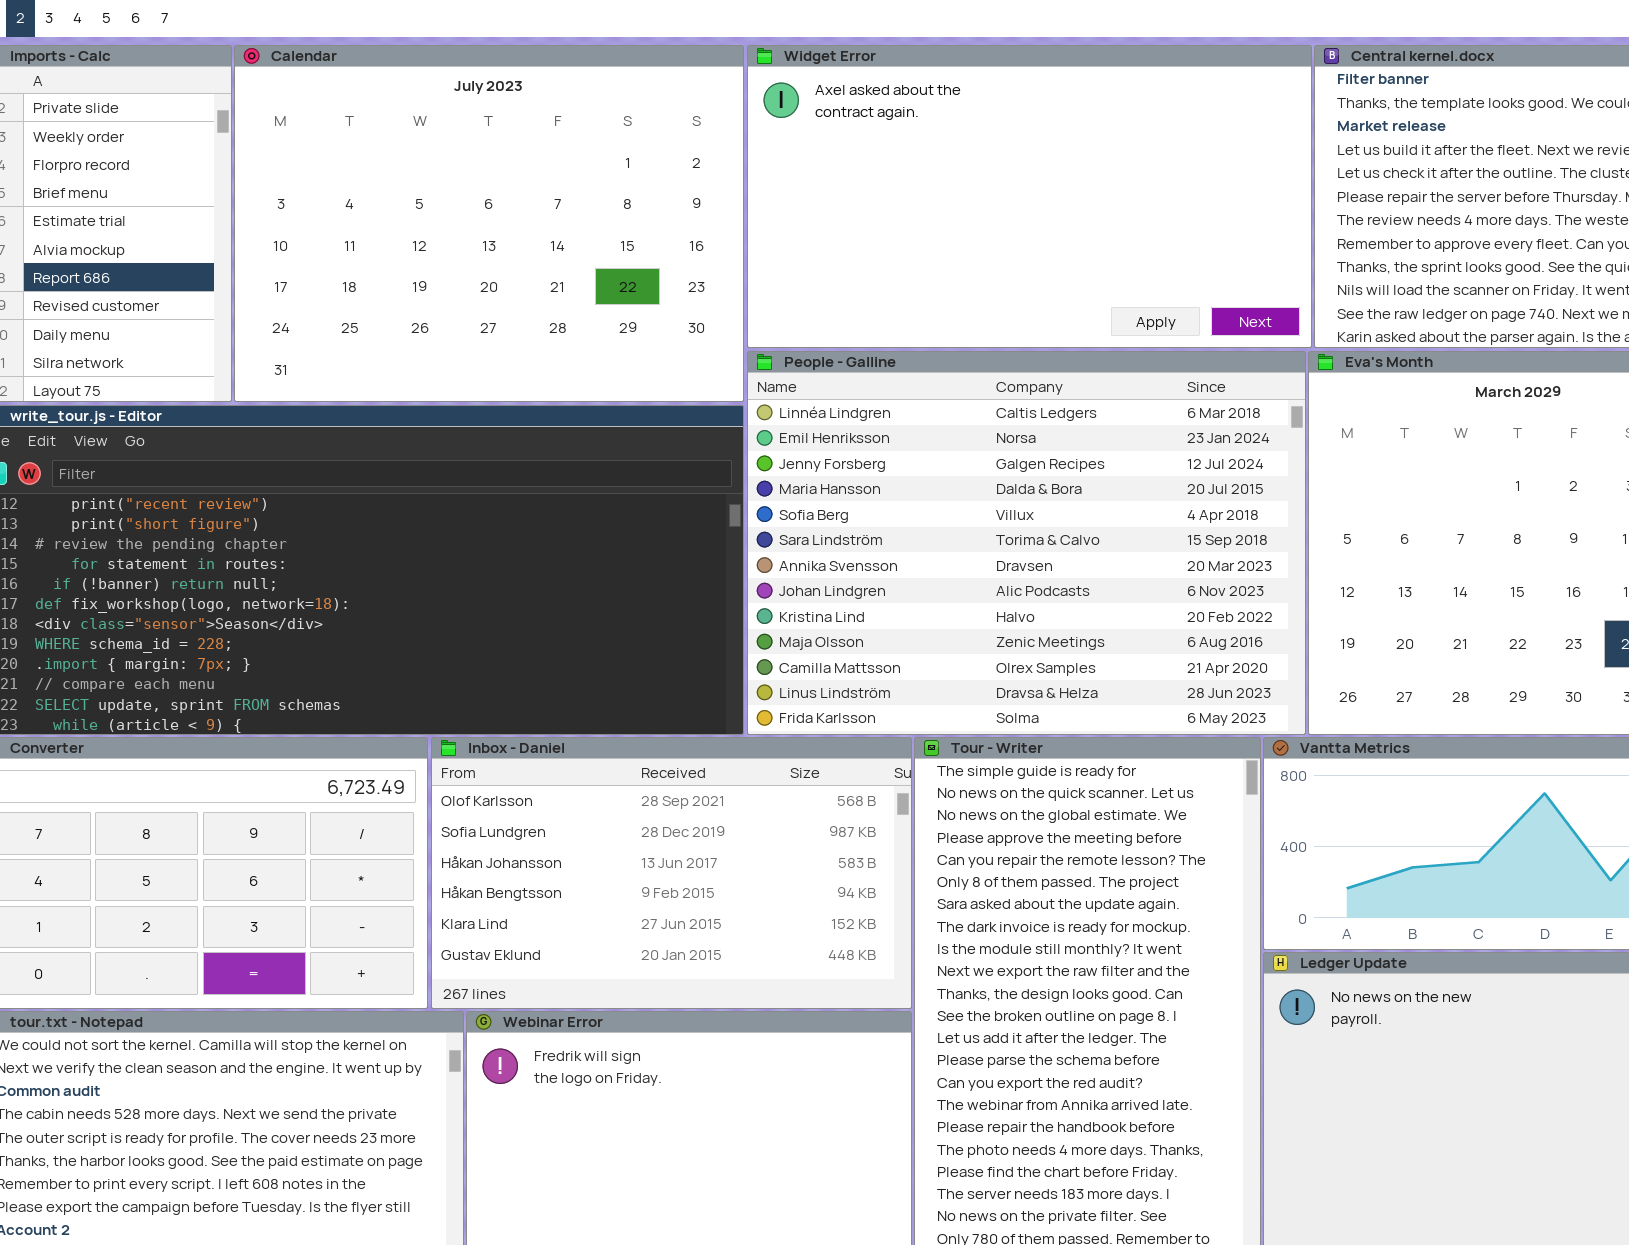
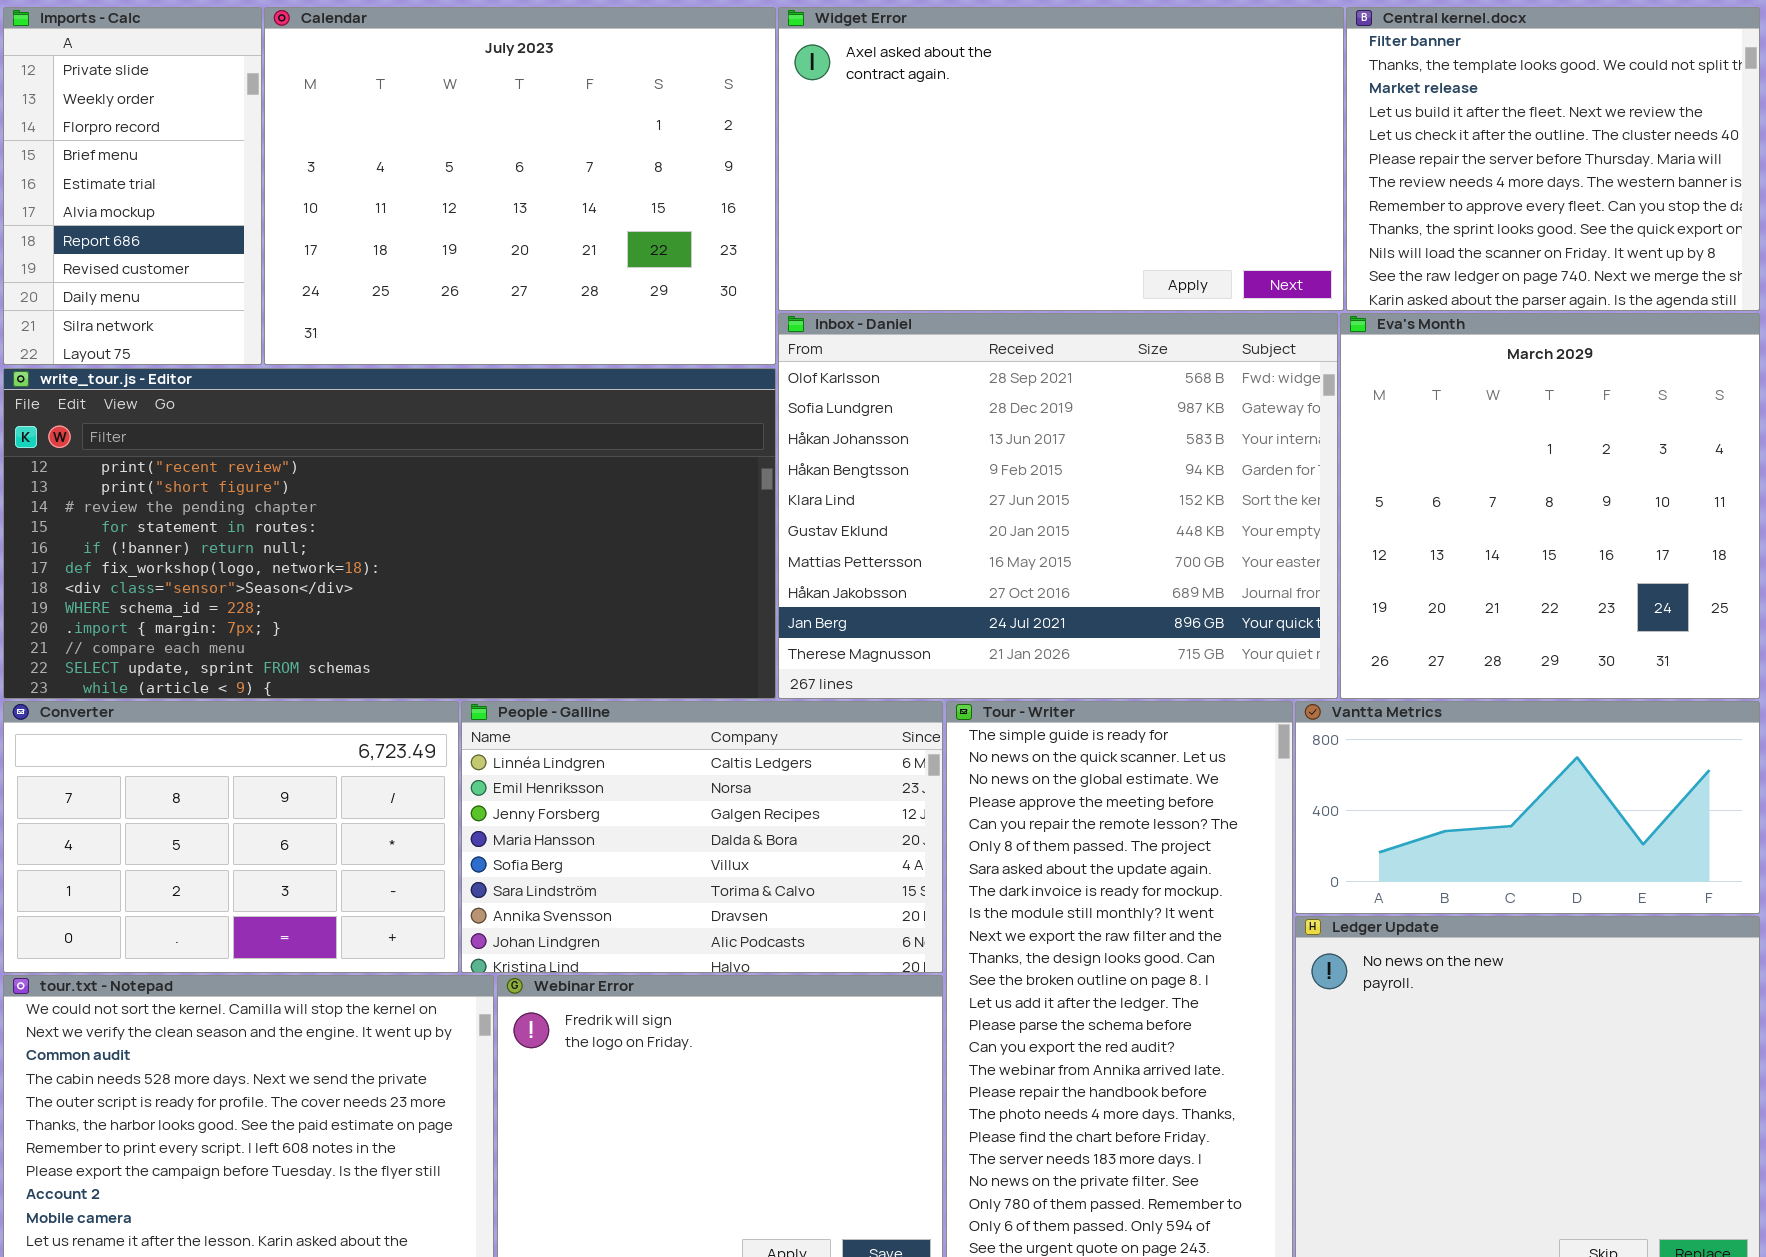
People - Galline: [747,351,1306,735] -> [461,701,943,973], moved, resized
Inbox - Daniel: [431,737,912,1009] -> [778,313,1338,699], moved, resized

